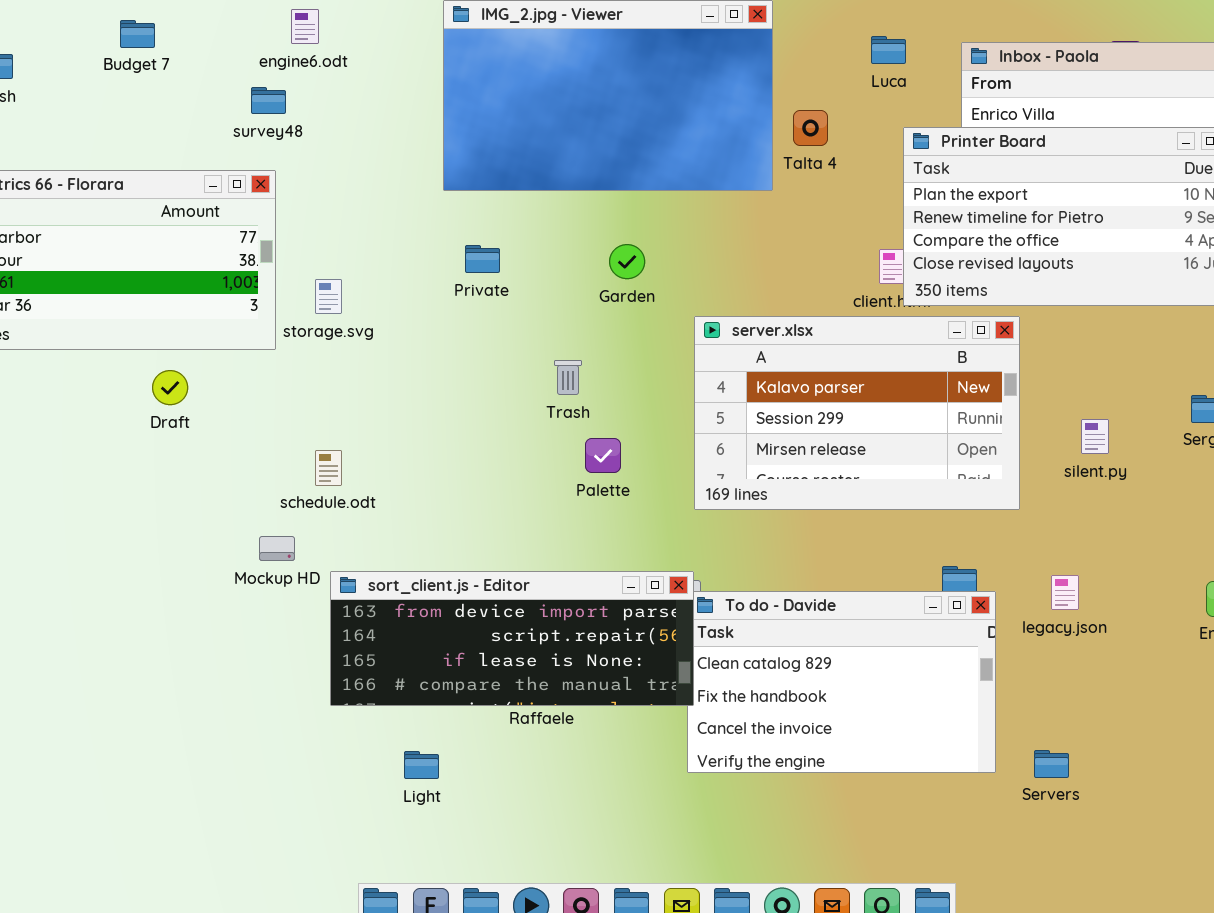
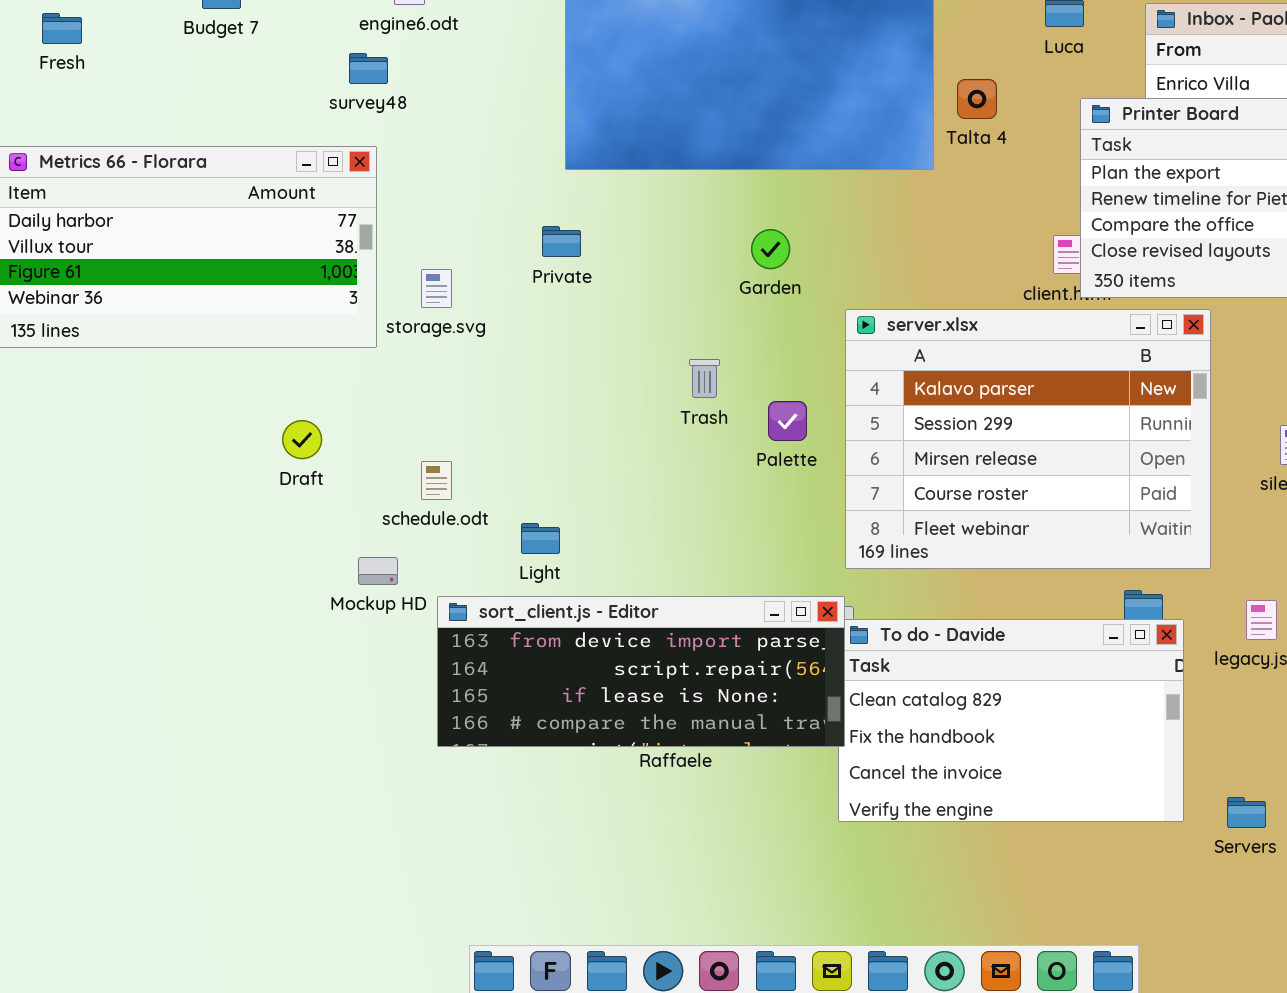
Private: [465,245,500,273] -> [542,226,581,257], moved
server.xlsx: [694,316,1020,510] -> [845,309,1211,569], resized
Draft: [152,370,188,405] -> [282,420,322,459], moved
Palette: [585,438,621,473] -> [768,401,807,441], moved
Light: [404,751,439,779] -> [521,523,560,554], moved

